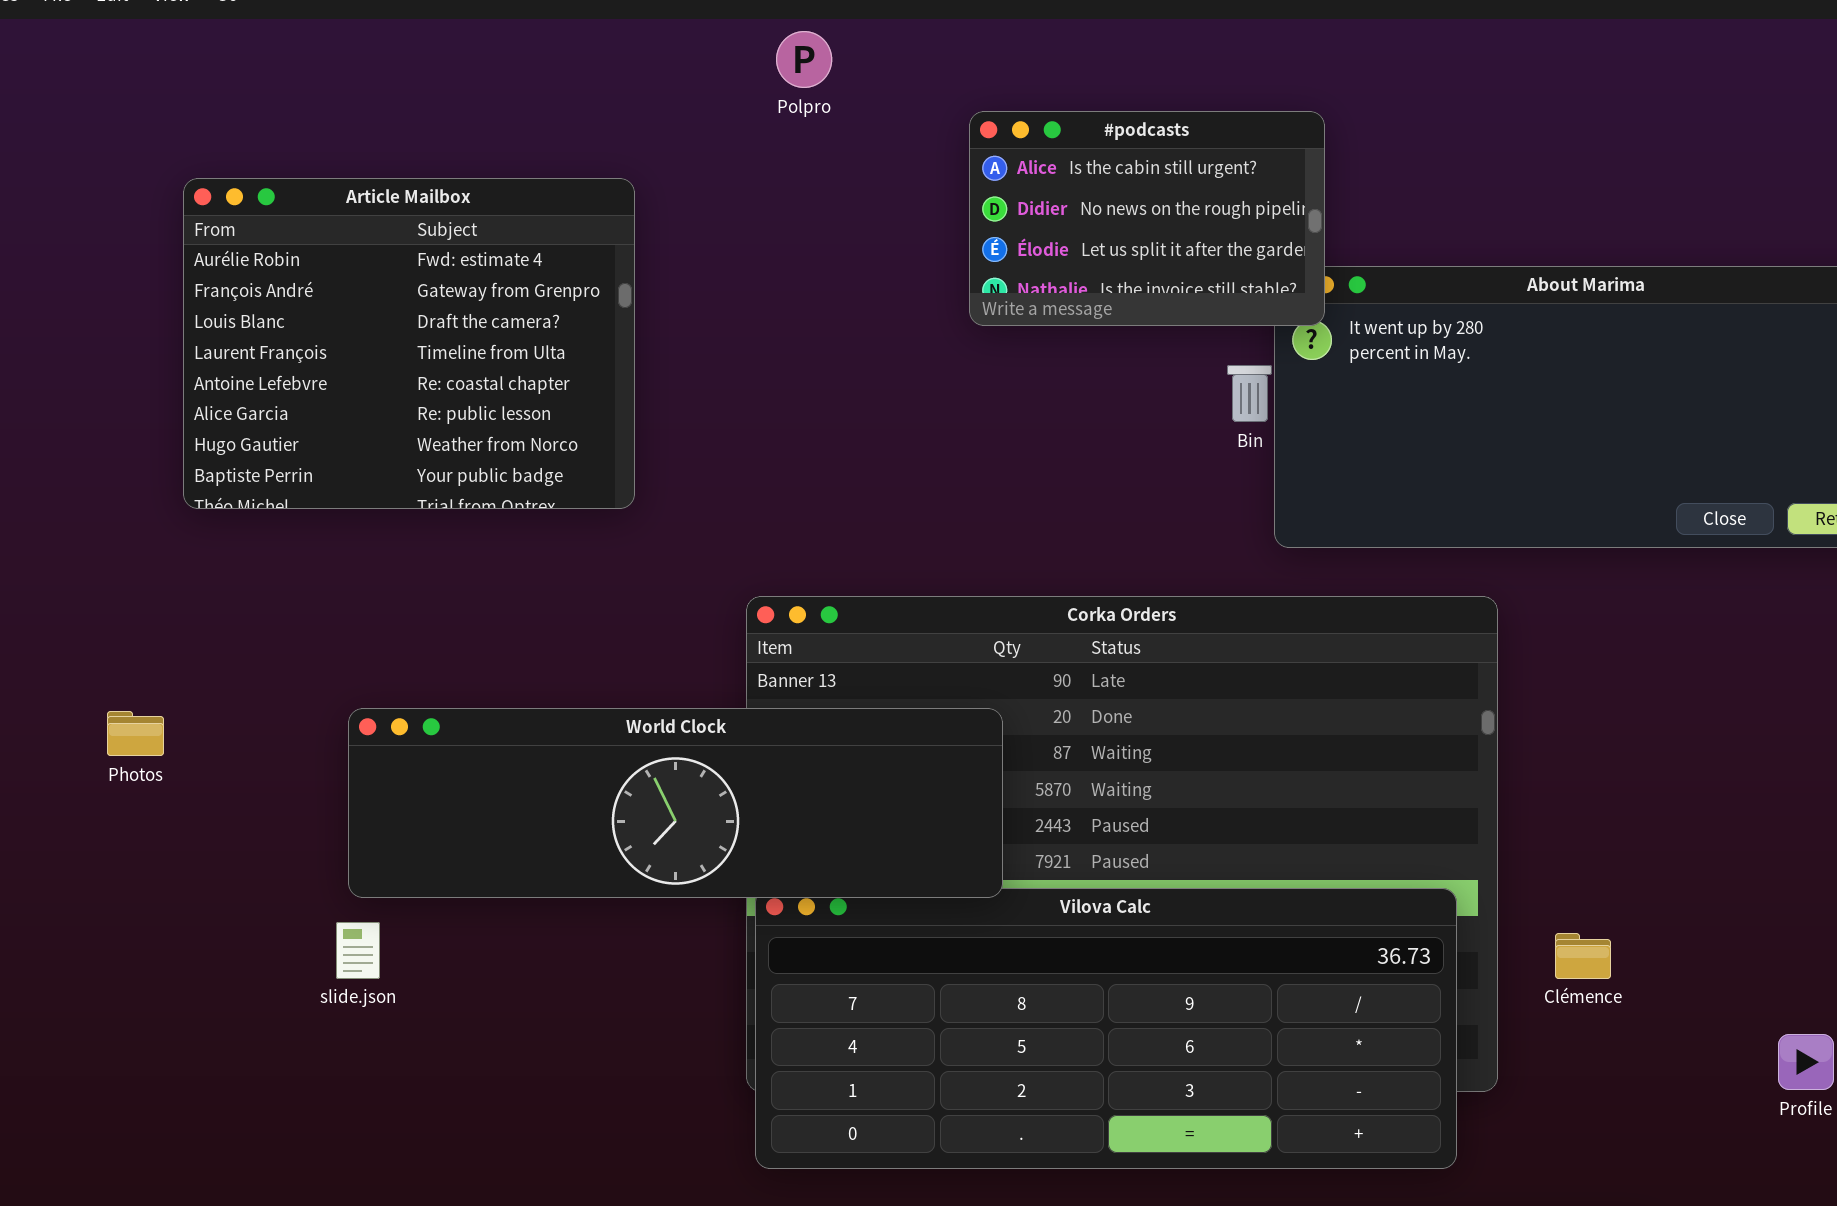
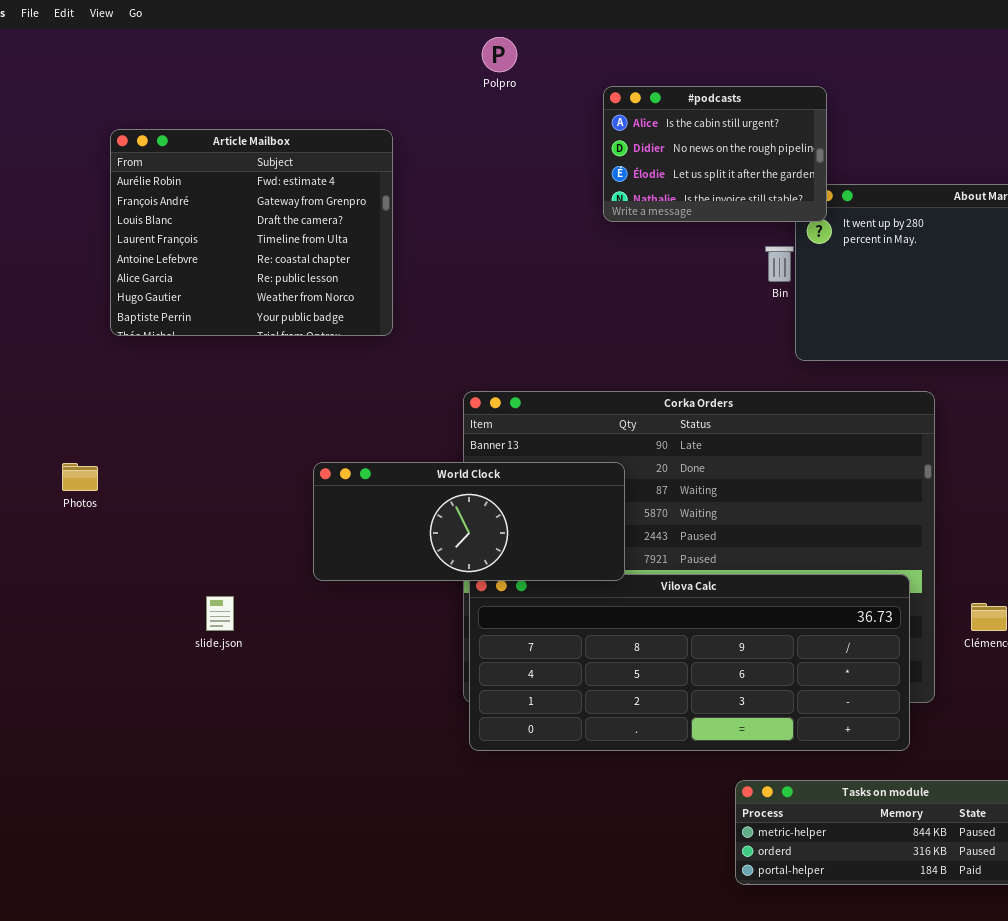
World Clock: [348,708,1003,898] -> [313,462,625,581], resized

